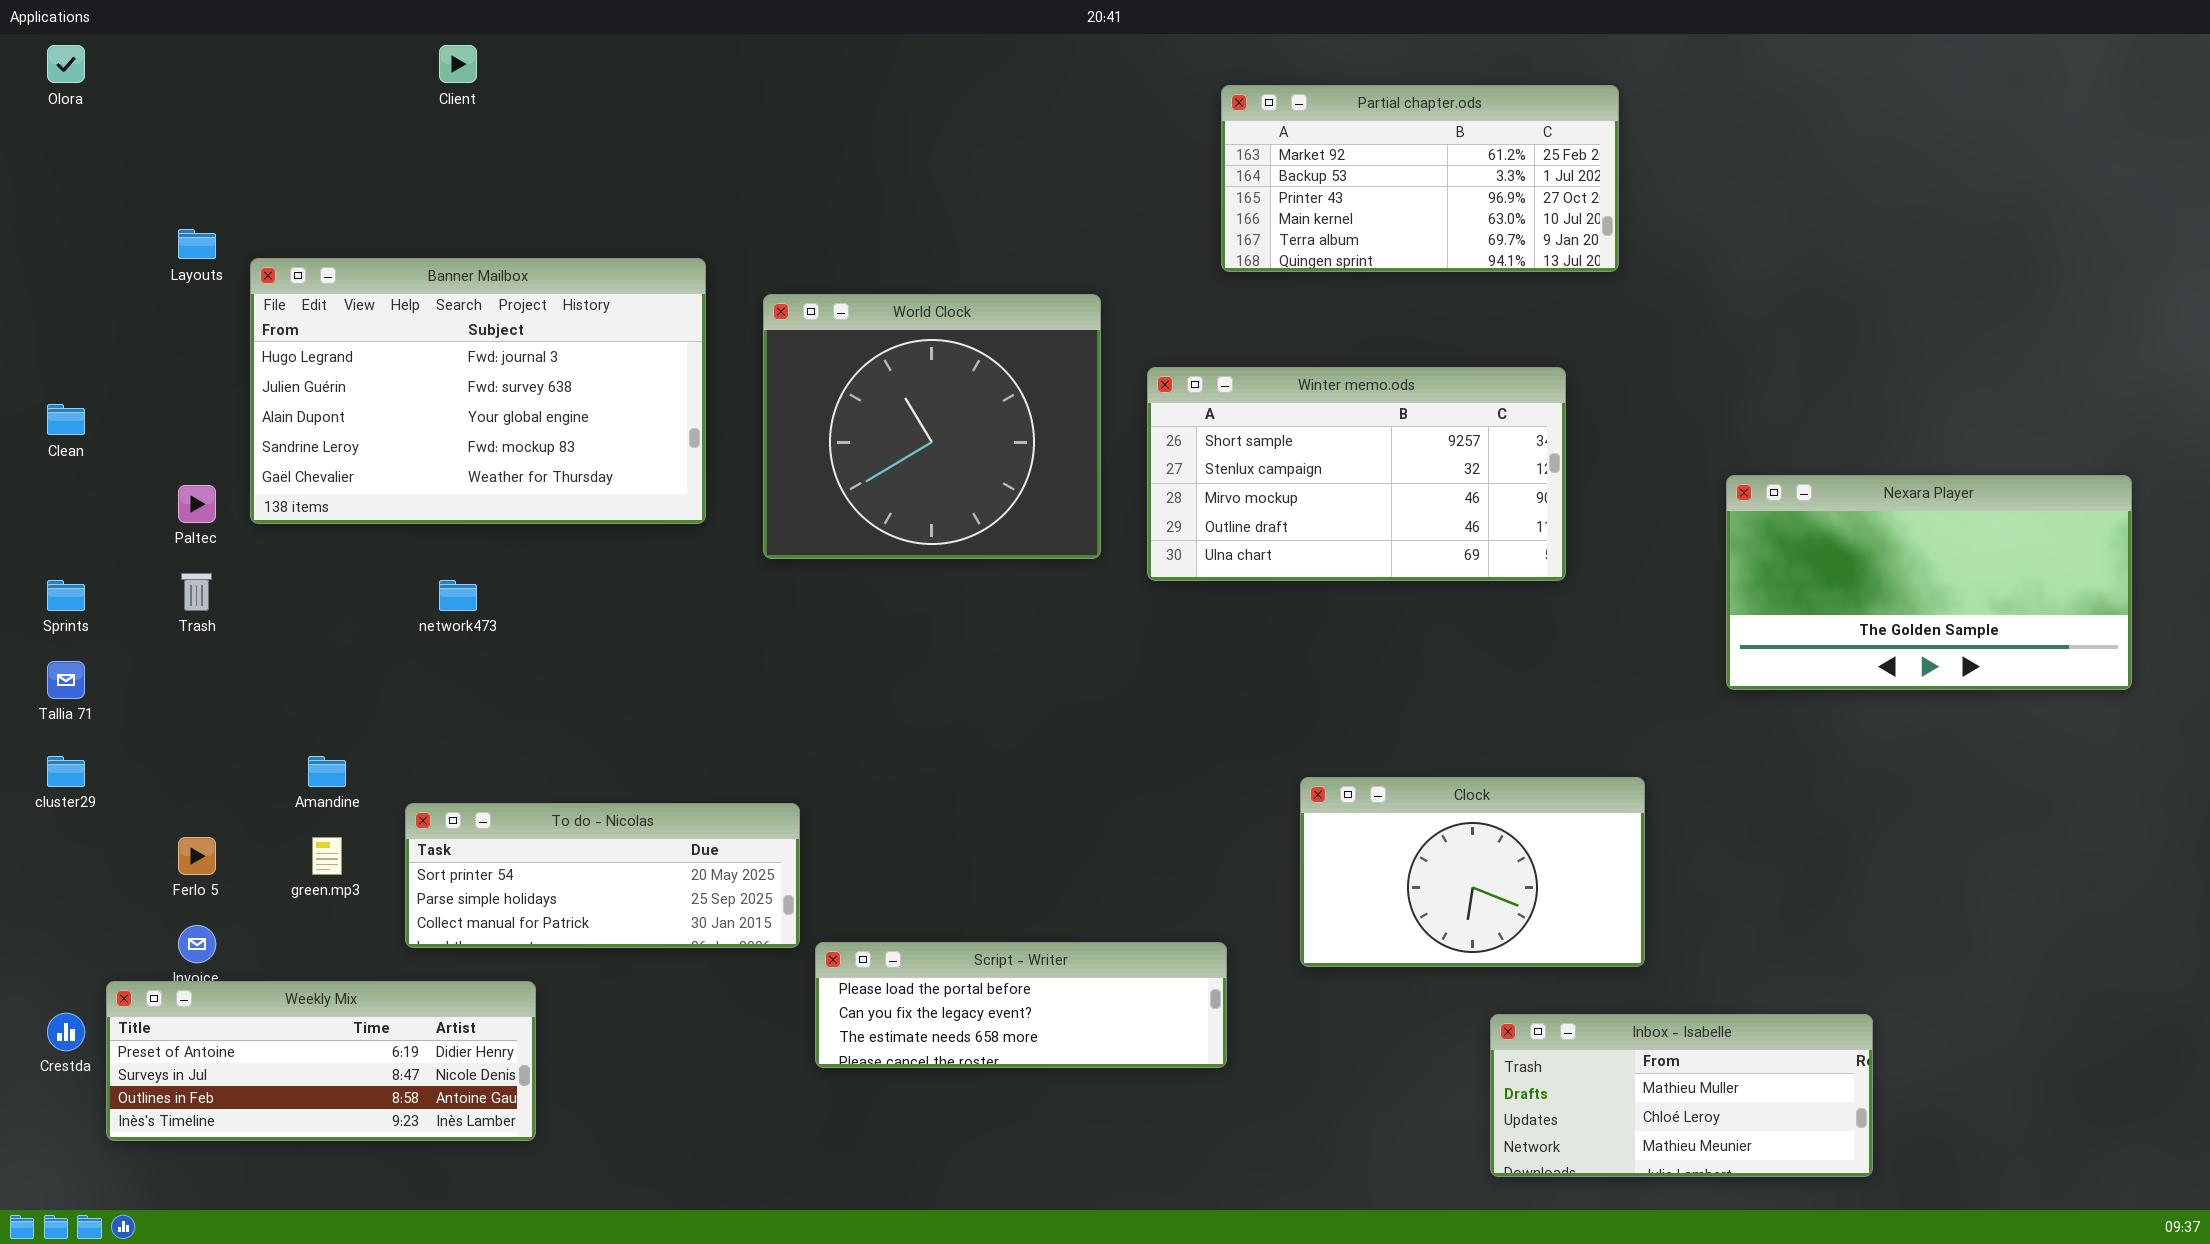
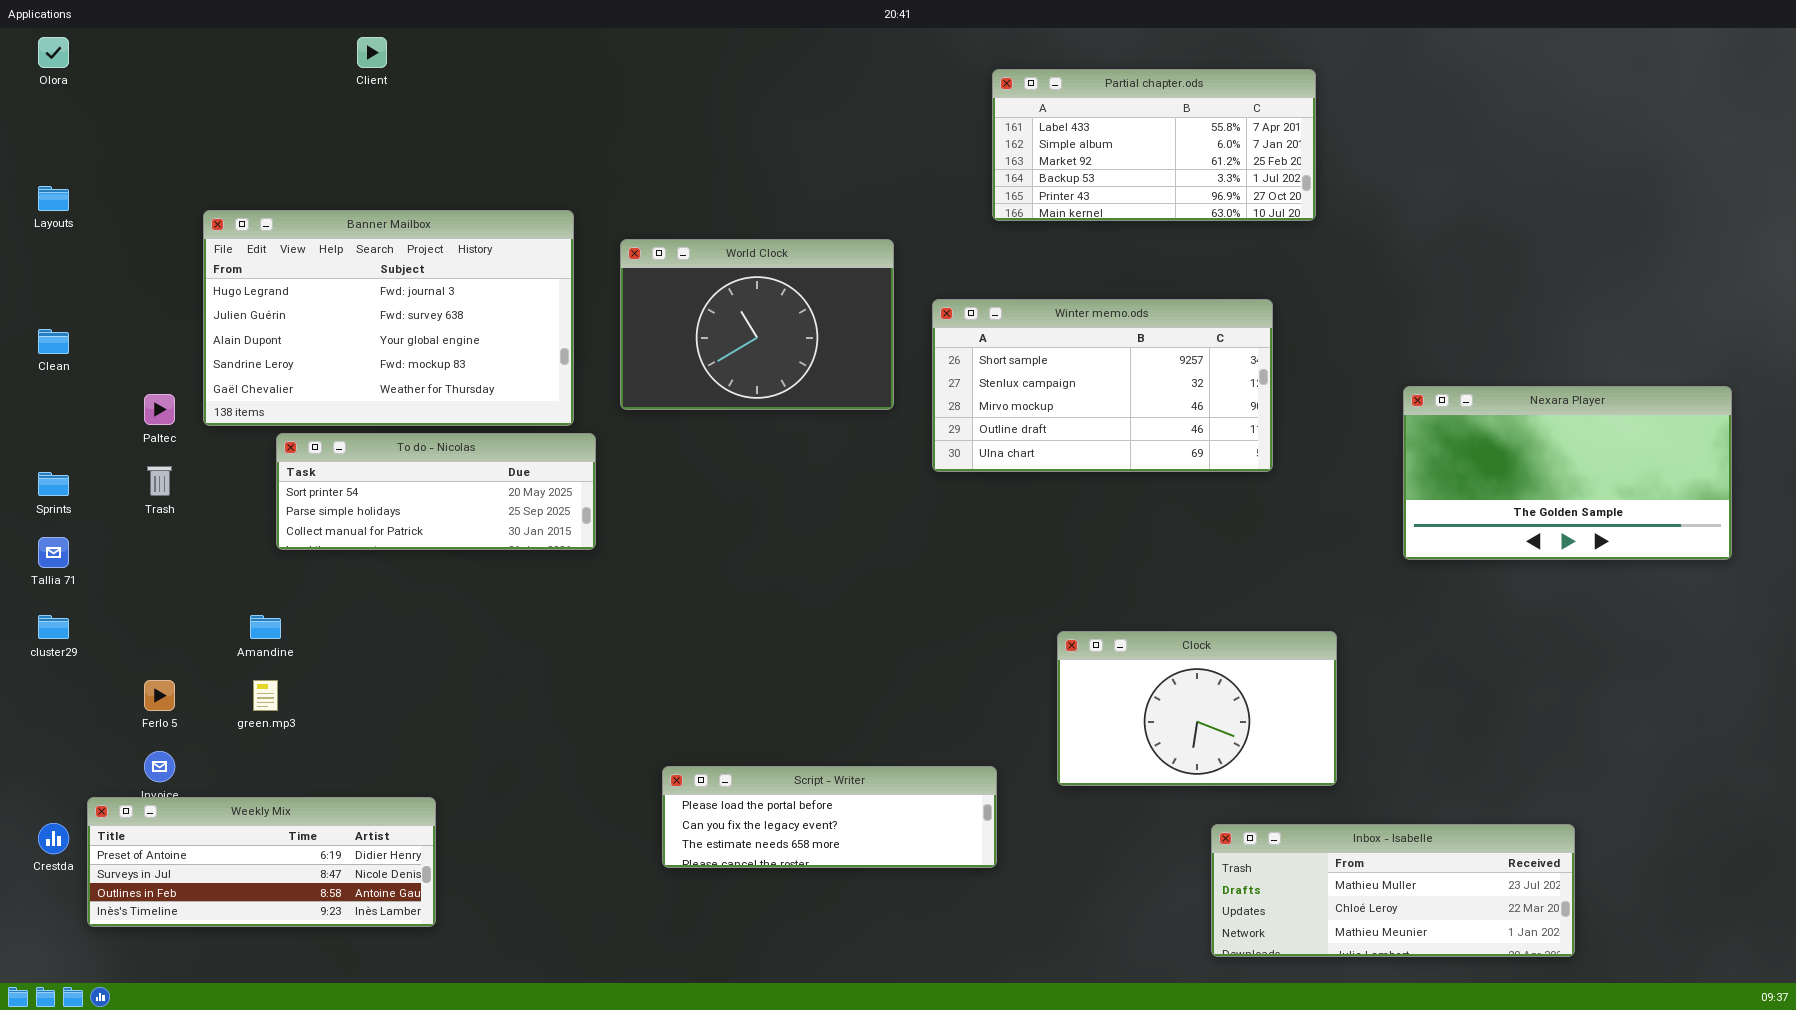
Partial chapter.ods: [1221,85,1619,272] -> [992,69,1316,221], scrolled up 2 rows
Layouts: [178,229,216,259] -> [38,186,69,211], moved
World Clock: [763,294,1101,559] -> [620,239,894,410], resized
To do - Nicolas: [405,803,800,948] -> [276,433,596,550], moved
Inbox - Isabelle: [1490,1014,1873,1177] -> [1211,824,1575,957], resized

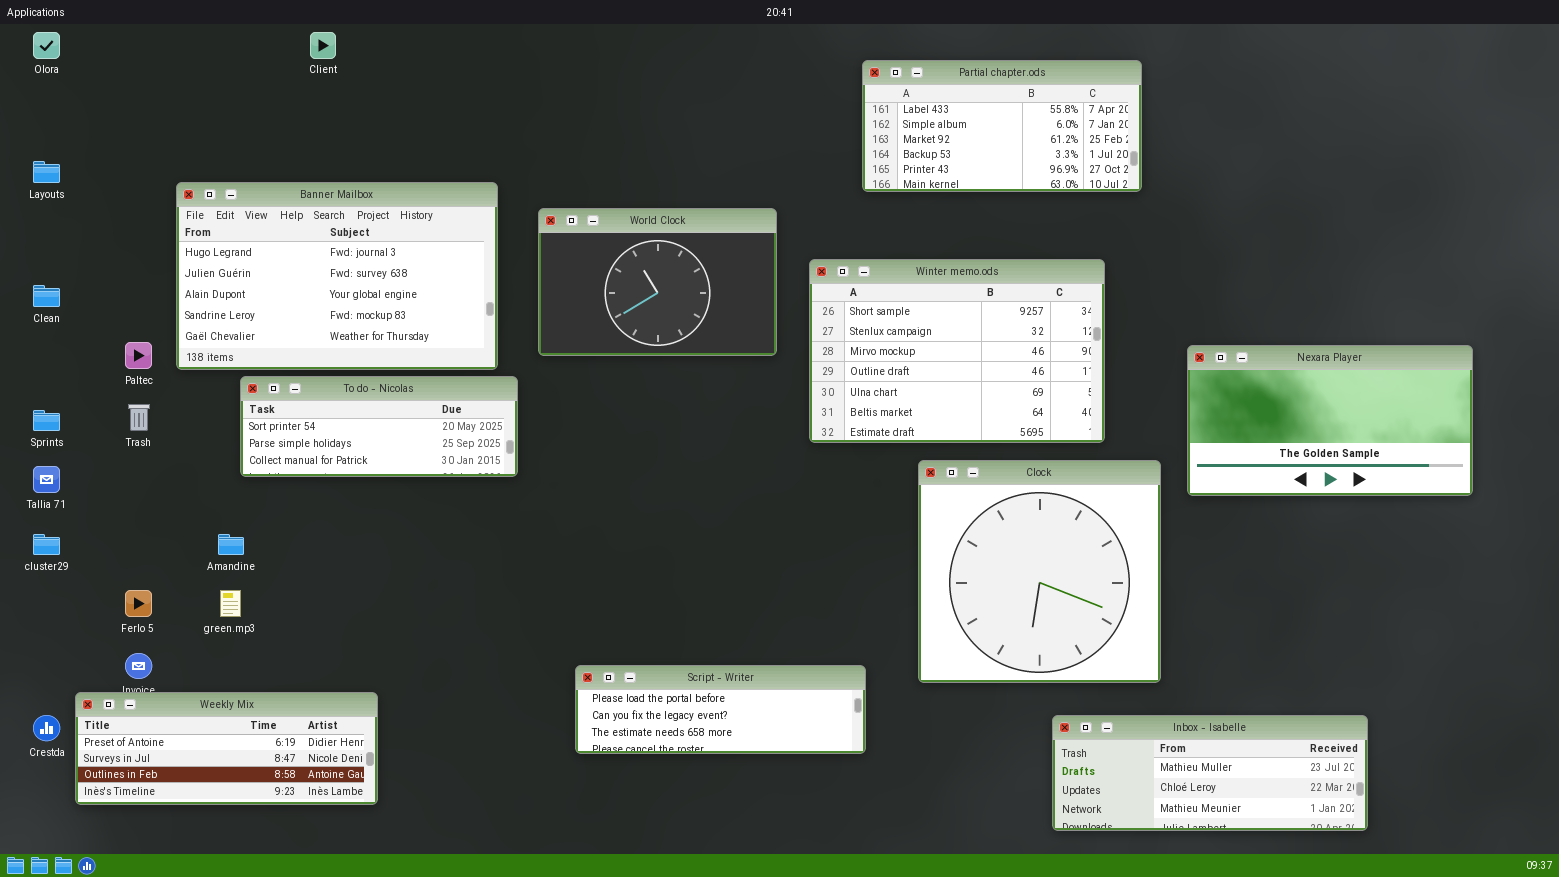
Winter memo.ods: [932,299,1273,472] -> [809,259,1105,443], resized
Nexara Player: [1403,386,1732,560] -> [1187,345,1473,496], moved
Clock: [1057,631,1337,786] -> [918,460,1161,683], resized

